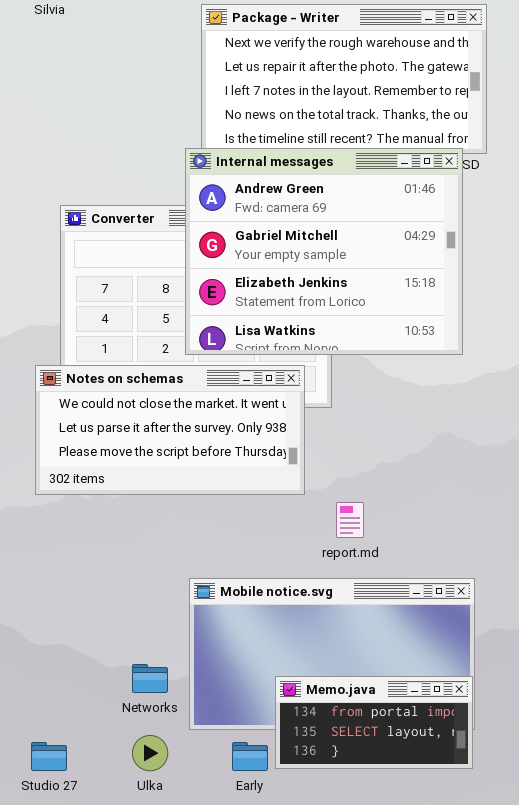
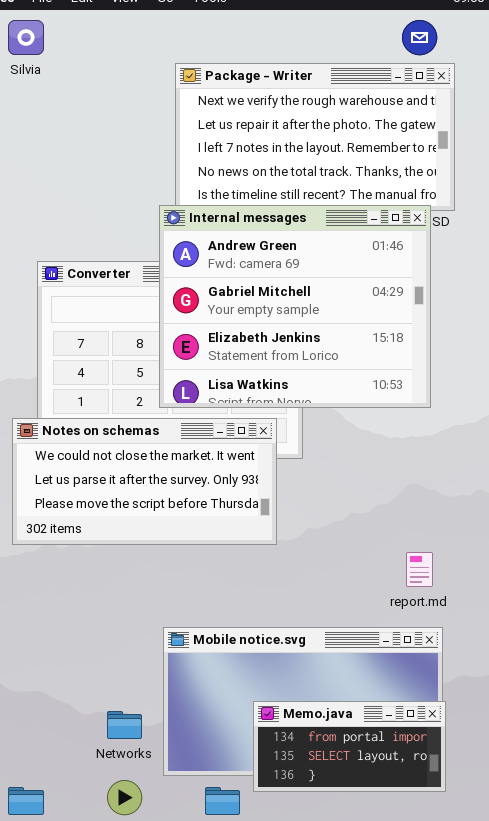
report.md: [336,502,364,538] -> [406,552,433,587], moved
Memo.java: [275,676,473,769] -> [253,701,446,792], moved

